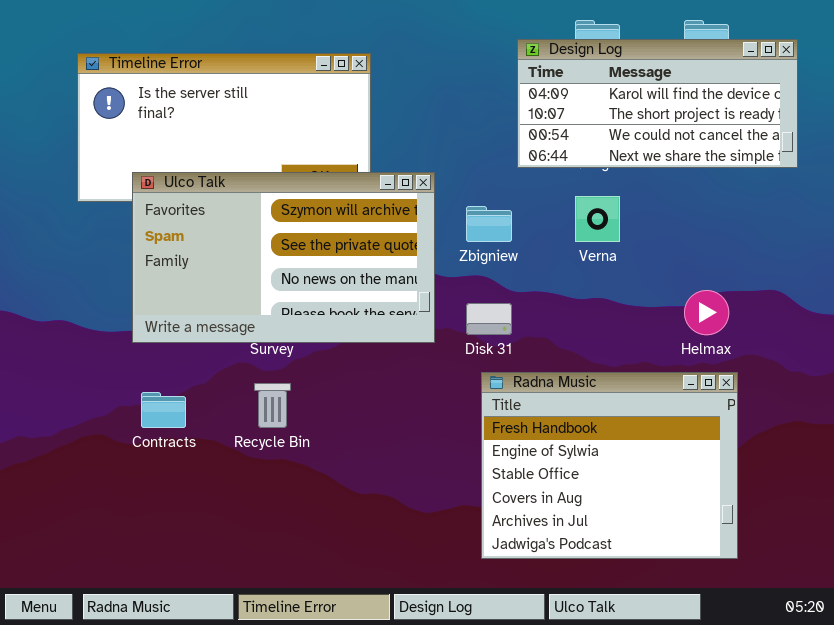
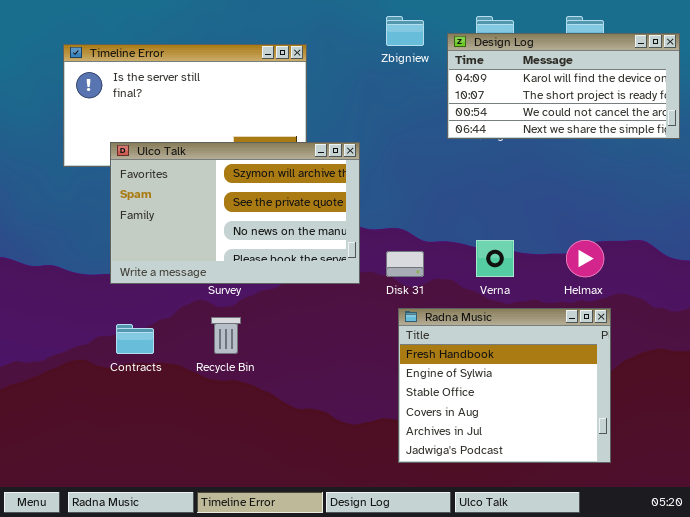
Design Log: [517,39,798,168] -> [447,33,680,139], moved
Verna: [575,196,620,242] -> [476,240,514,277], moved
Zbigniew: [466,206,512,242] -> [386,16,424,46], moved

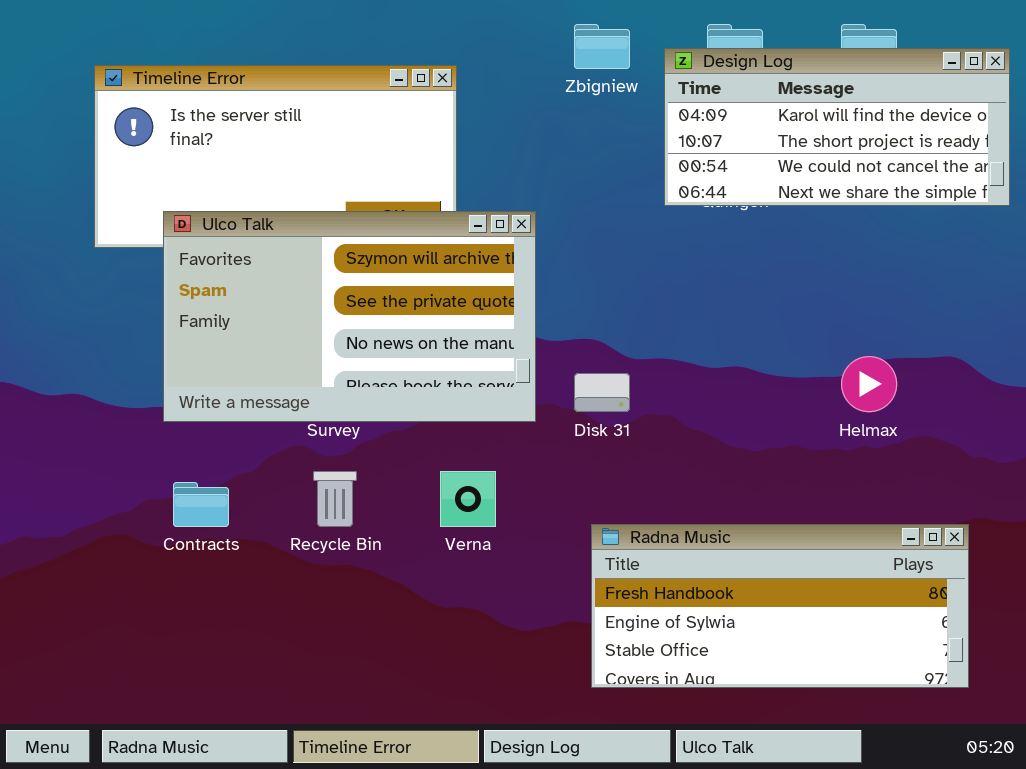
Verna: [476,240,514,277] -> [440,471,496,527], moved
Radna Music: [398,308,611,463] -> [591,524,969,688], resized

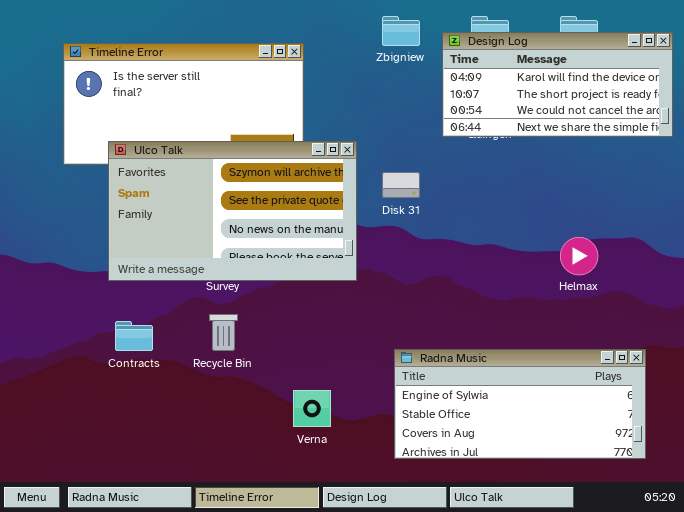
Disk 31: [574,373,630,412] -> [382,172,420,198], moved
Verna: [440,471,496,527] -> [293,390,331,427], moved
Radna Music: [591,524,969,688] -> [394,349,646,459], scrolled down 1 row

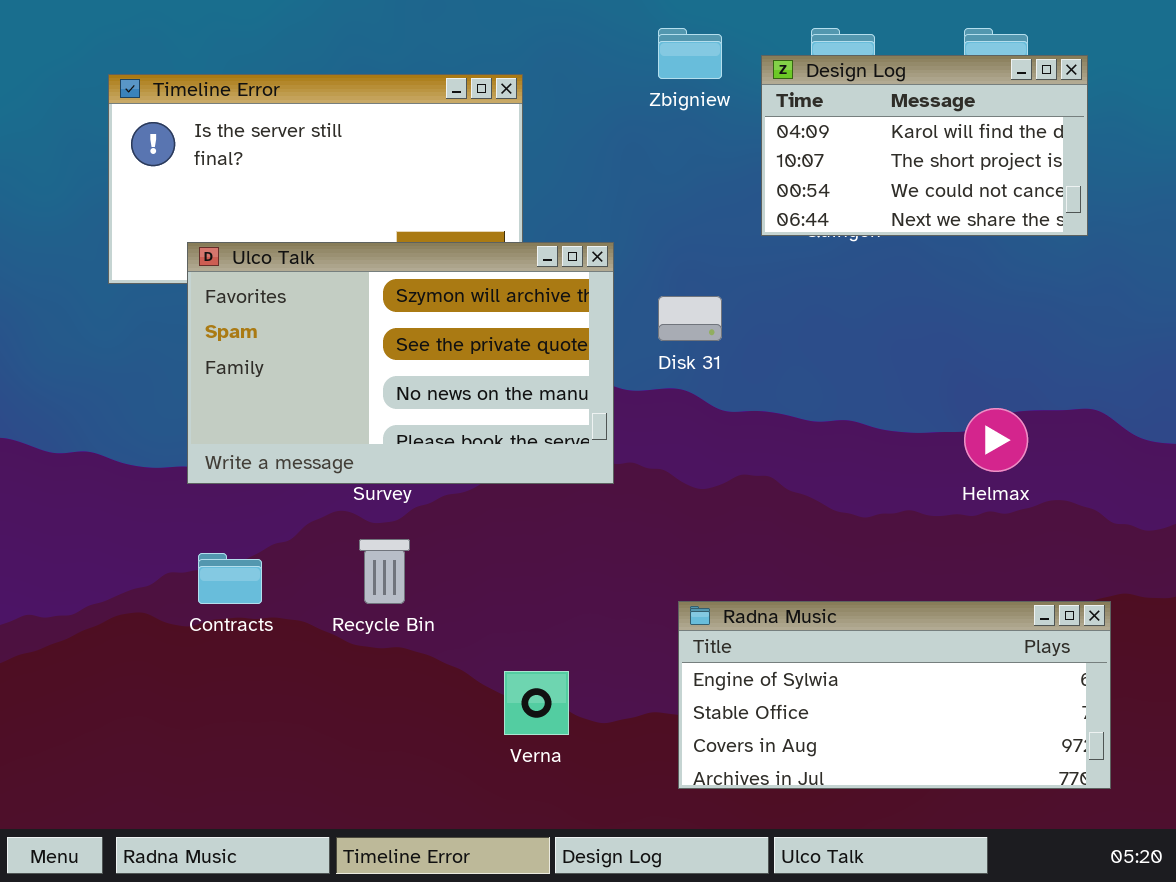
Design Log: [442,32,673,137] -> [761,55,1088,236], resized

